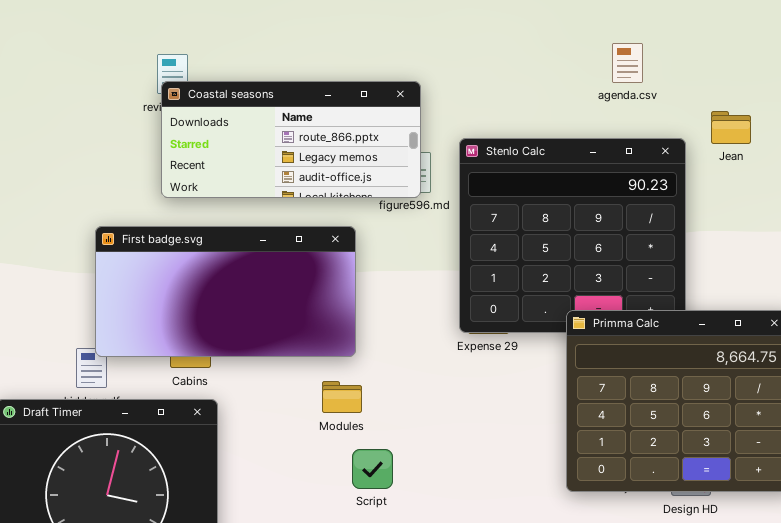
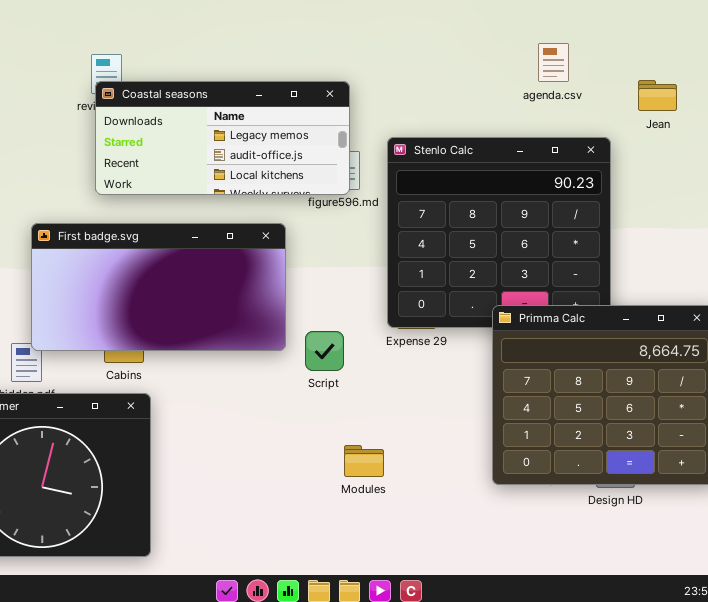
Coastal seasons: [161,81,421,198] -> [95,81,350,195], scrolled down 1 row
Jean: [711,111,751,144] -> [638,80,677,111], moved
Modules: [322,381,362,413] -> [344,445,384,477], moved
Script: [352,449,393,489] -> [305,331,344,371], moved

